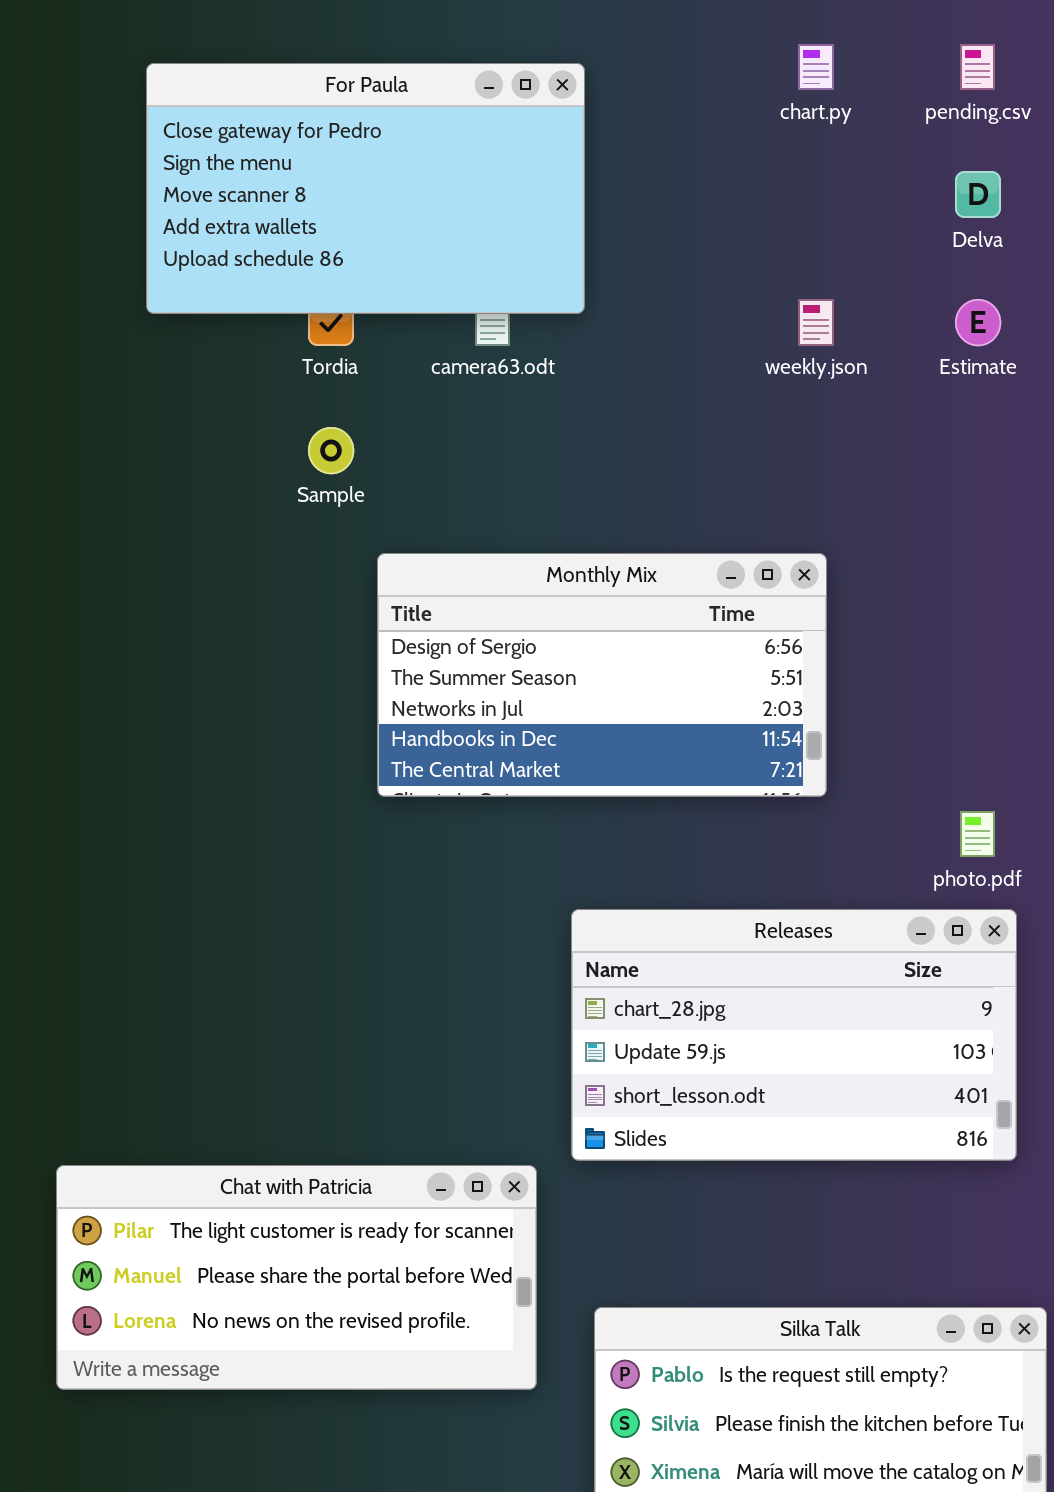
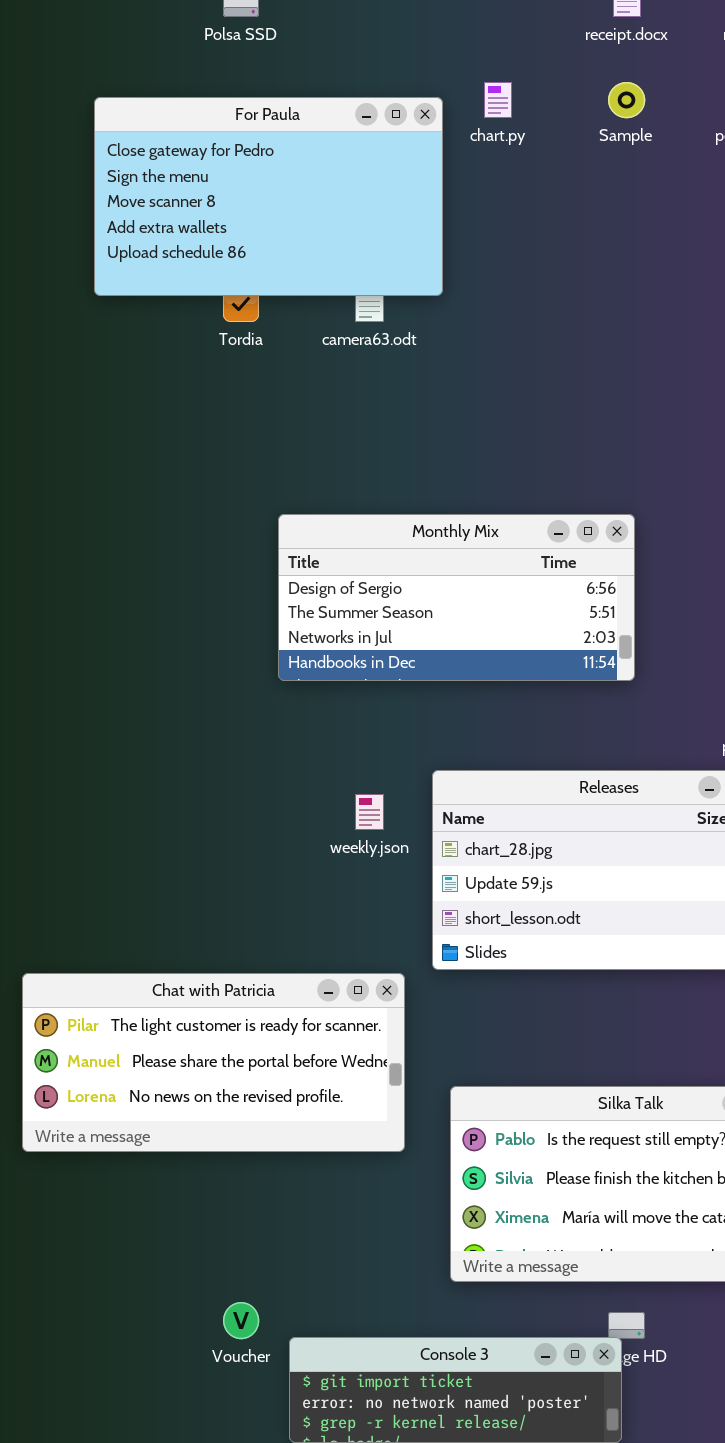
chart.py: [798,44,834,90] -> [484,82,512,118], moved
weekly.json: [798,299,834,346] -> [355,794,384,830], moved
Sample: [308,427,354,474] -> [608,82,645,118], moved
Monthly Mix: [377,553,827,797] -> [278,514,635,681], resized

